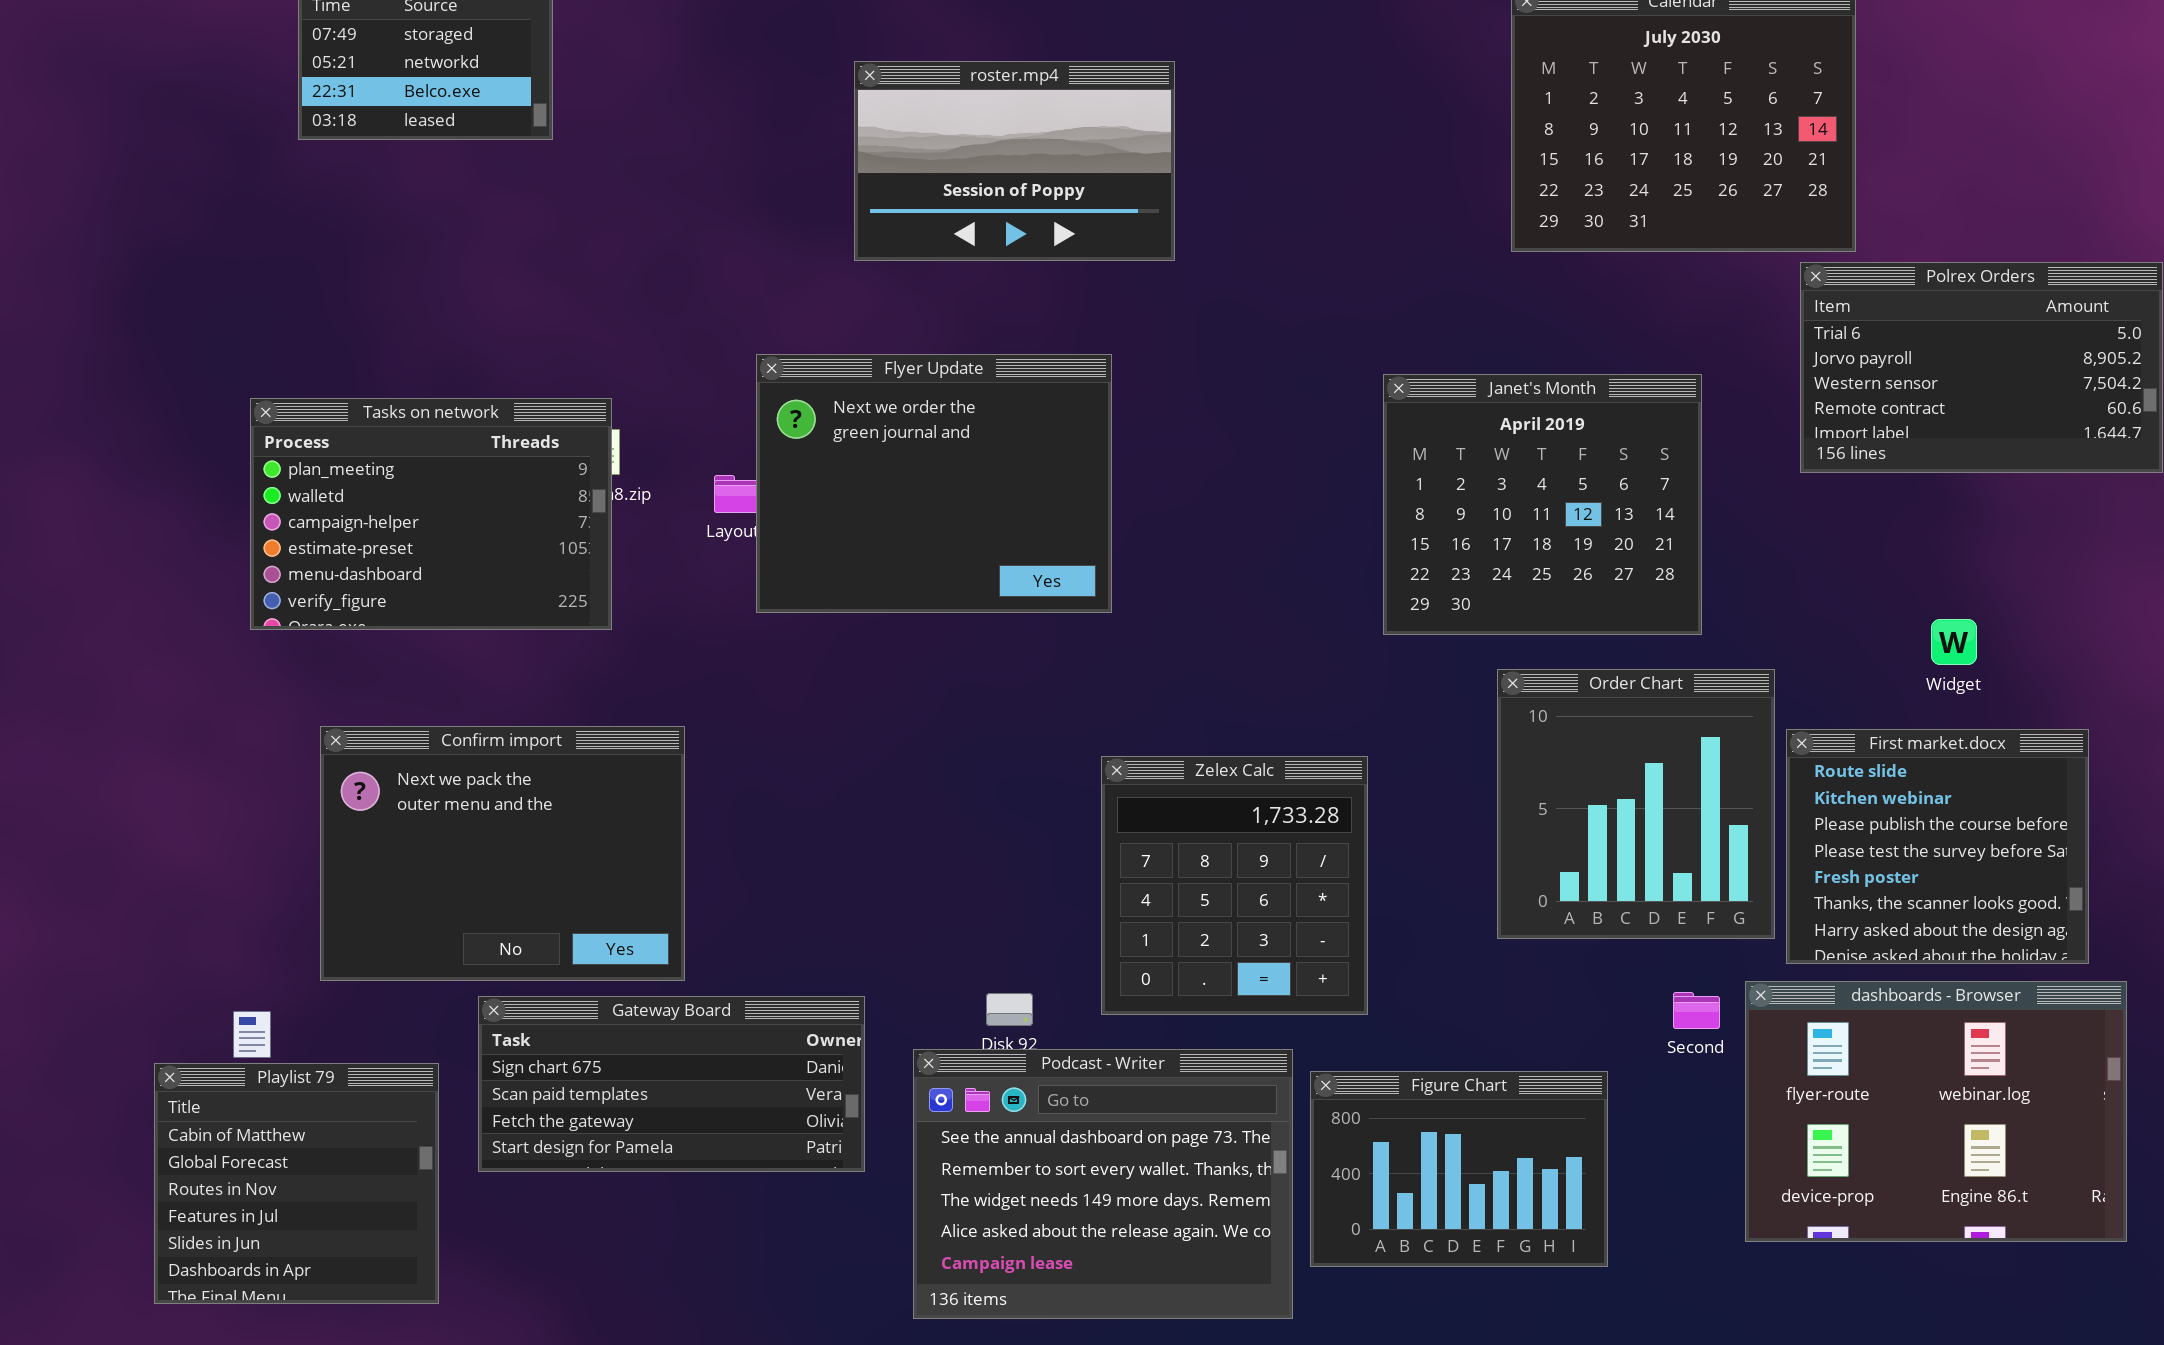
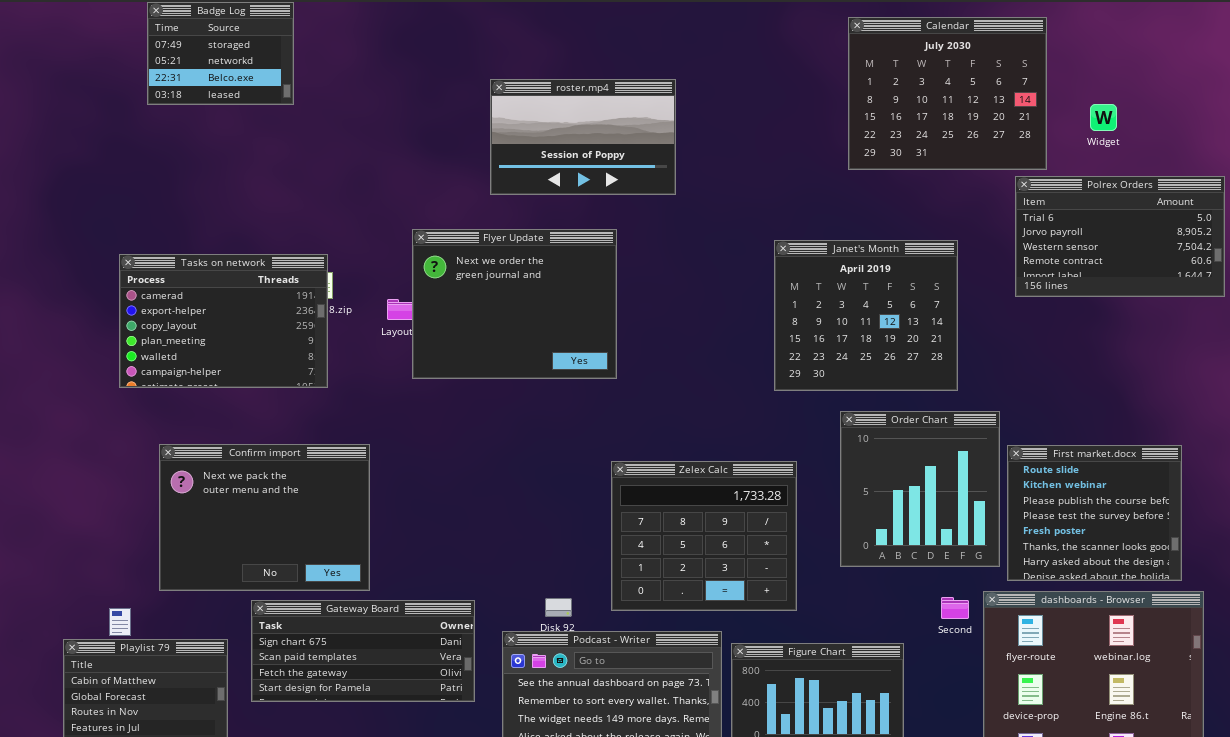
roster.mp4: [854,61,1175,261] -> [490,79,676,195], moved
Tasks on network: [250,398,612,630] -> [119,254,328,388], scrolled up 3 rows
Widget: [1931,619,1977,665] -> [1090,104,1117,131], moved
Zelex Calc: [1101,756,1368,1015] -> [611,461,797,611], resized

